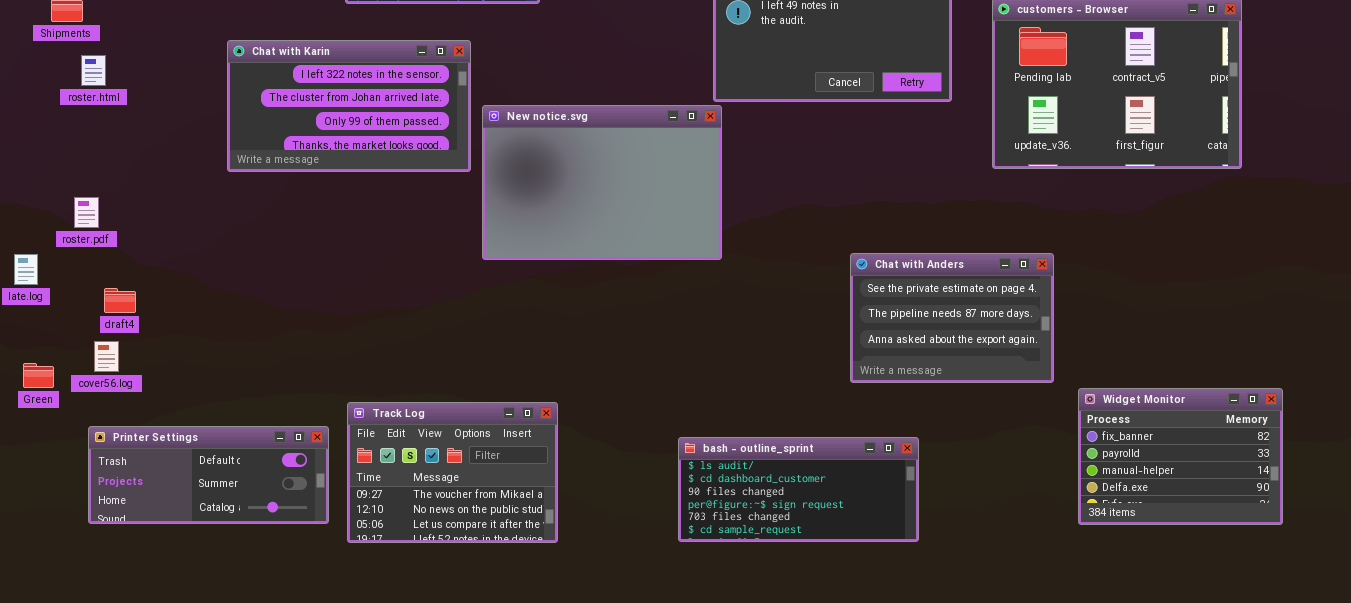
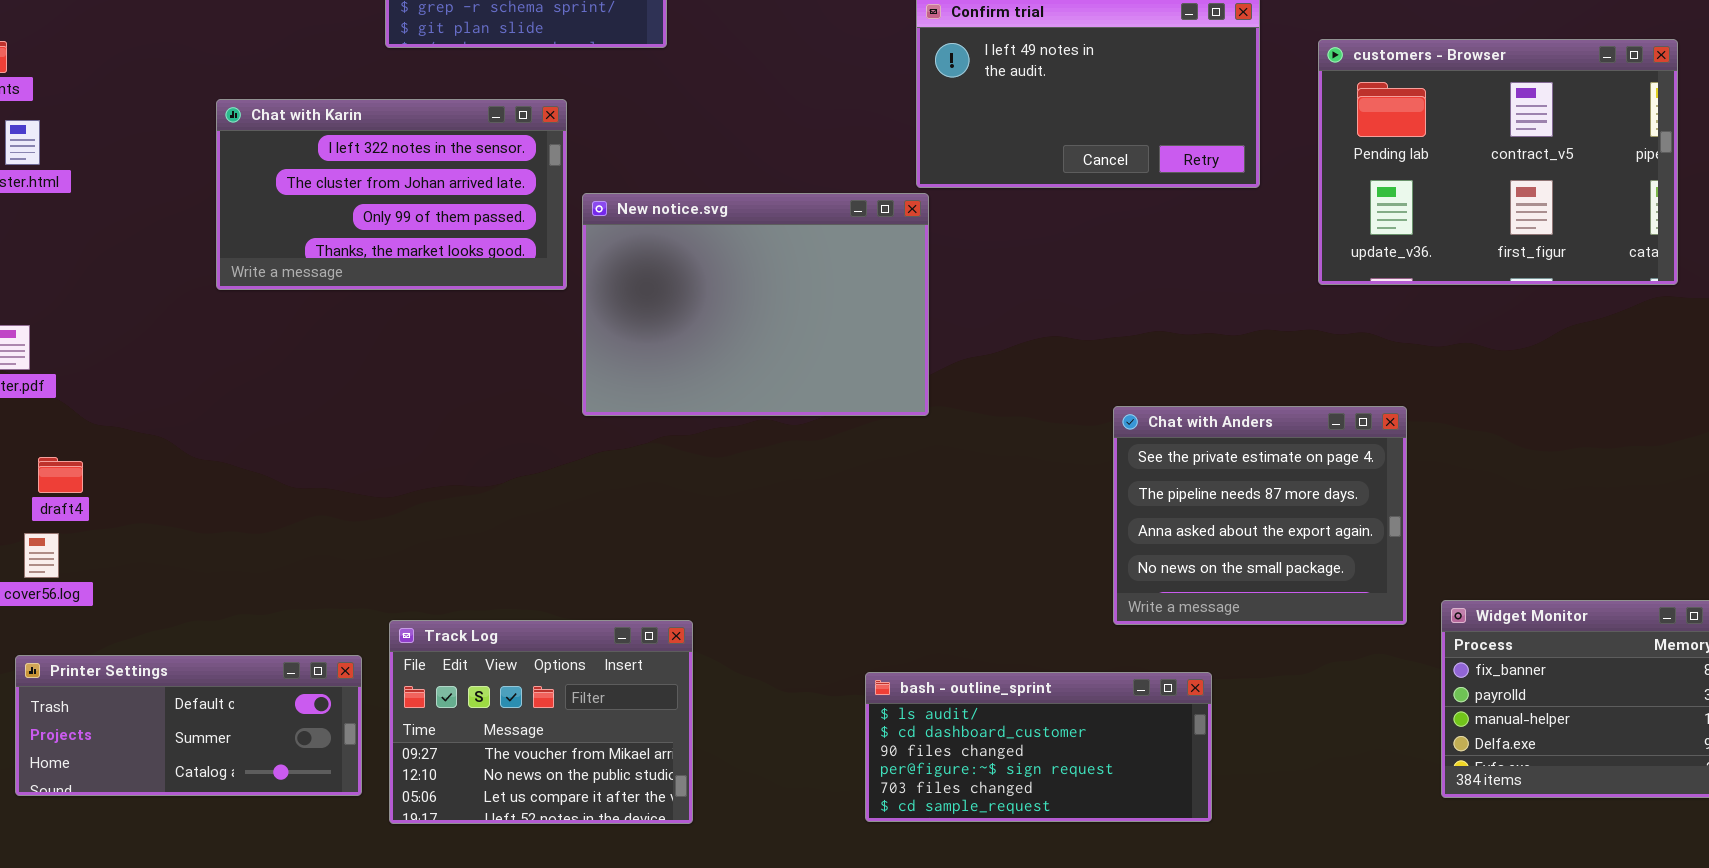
Chat with Anders: [850,253,1054,383] -> [1113,406,1407,625], resized

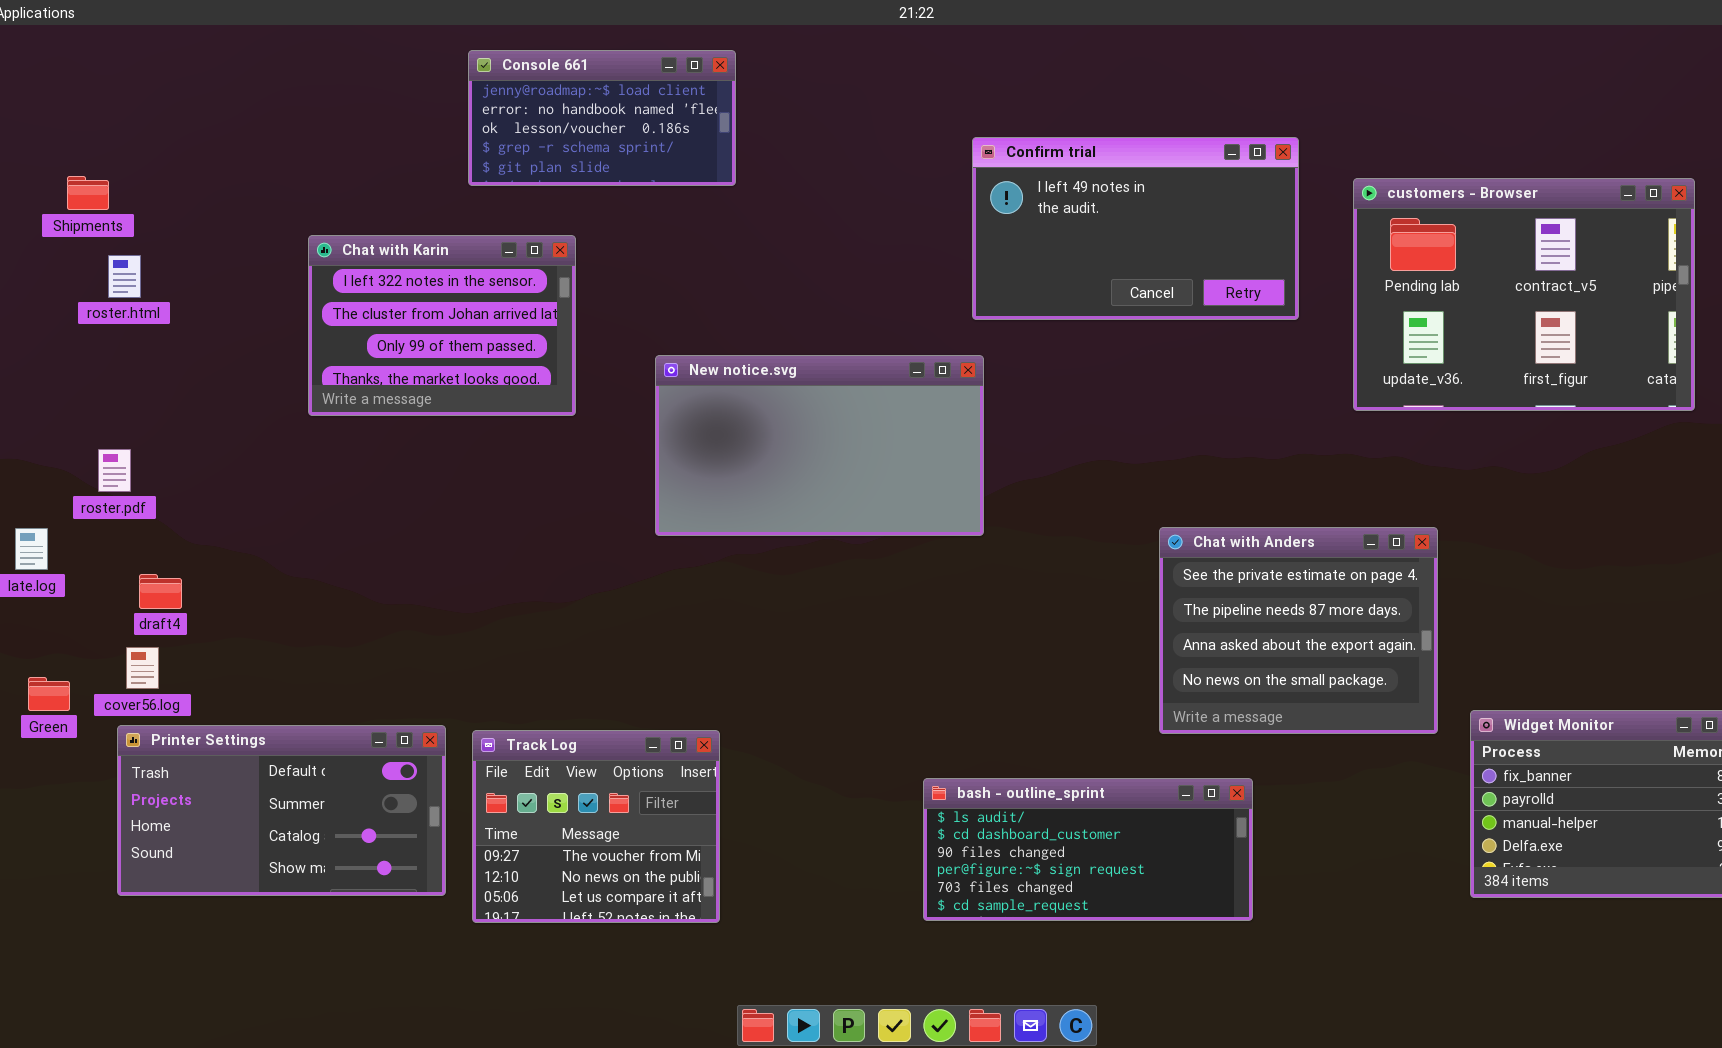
Chat with Karin: [216,99,567,290] -> [308,235,576,416], resized
New notice.svg: [582,193,929,416] -> [655,355,984,536], resized
Track Log: [389,620,693,824] -> [472,730,720,923], resized
Printer Settings: [15,655,362,796] -> [117,725,446,896], resized

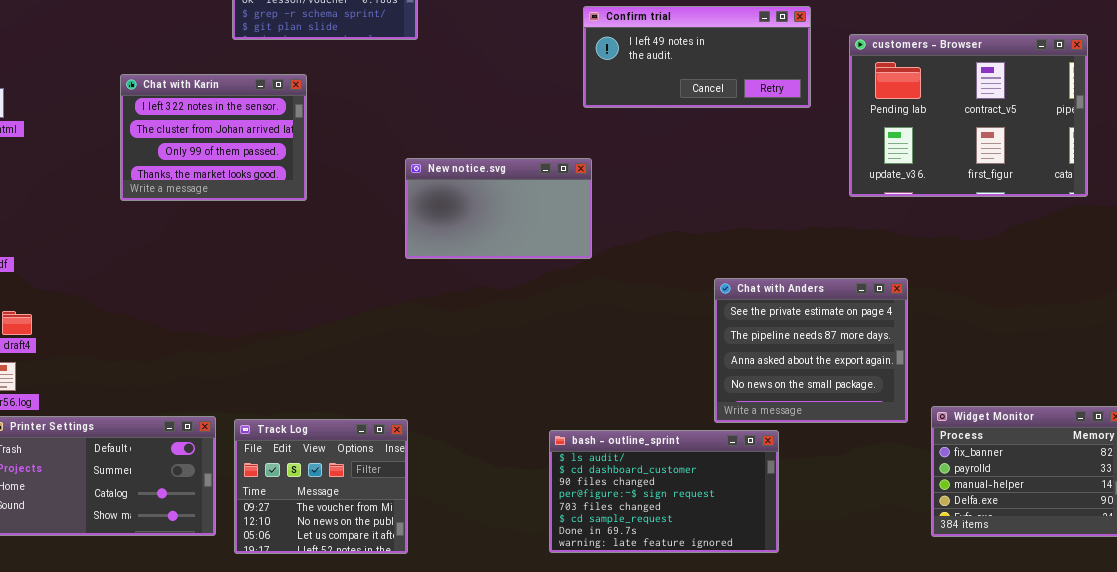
Confirm trial: [972,137,1299,320] -> [583,6,811,108], resized
New notice.svg: [655,355,984,536] -> [405,158,592,259], resized
bash - outline_sprint: [923,778,1253,921] -> [549,430,779,553], resized

